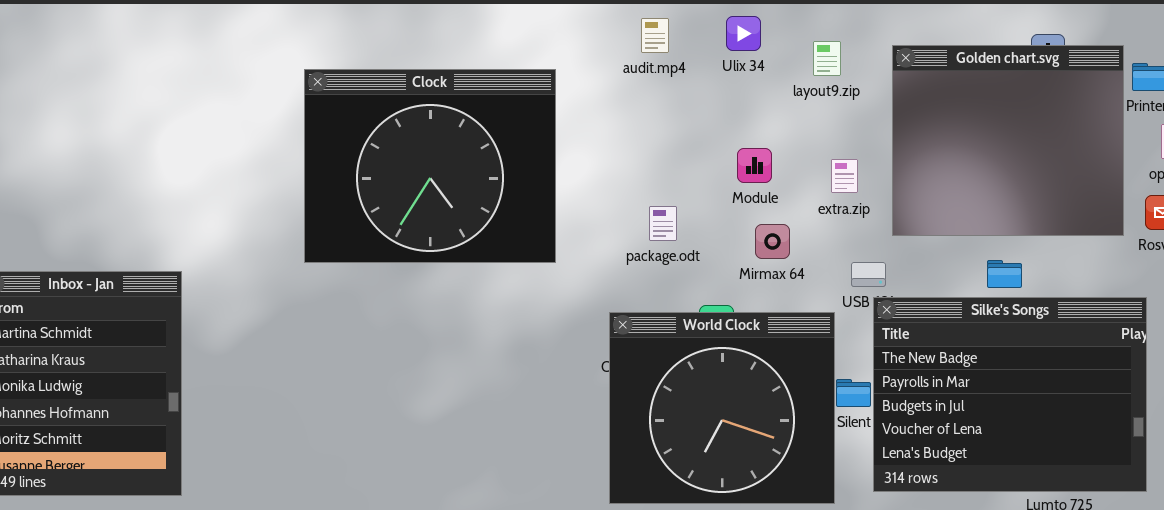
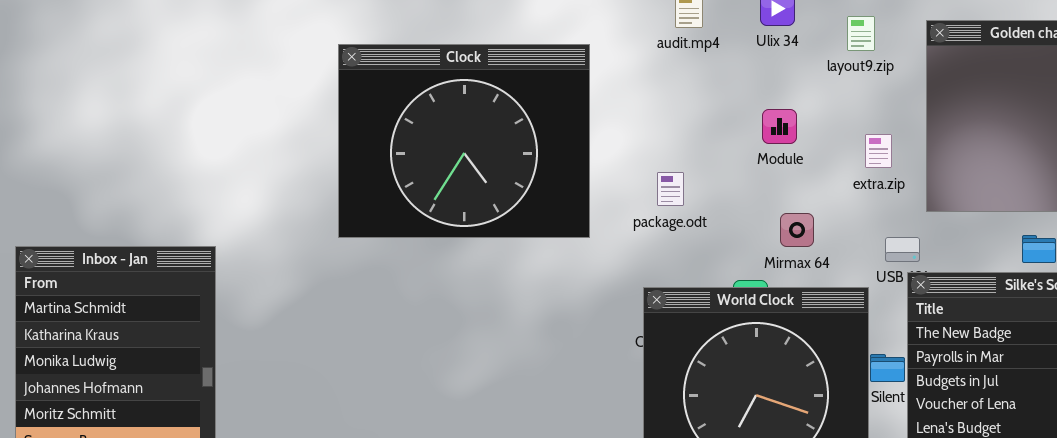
Module: [737,148,772,183] -> [762,109,797,144], moved
package.odt: [649,206,677,241] -> [657,172,684,206], moved
Mirmax 64: [755,224,790,259] -> [780,213,814,247], moved

